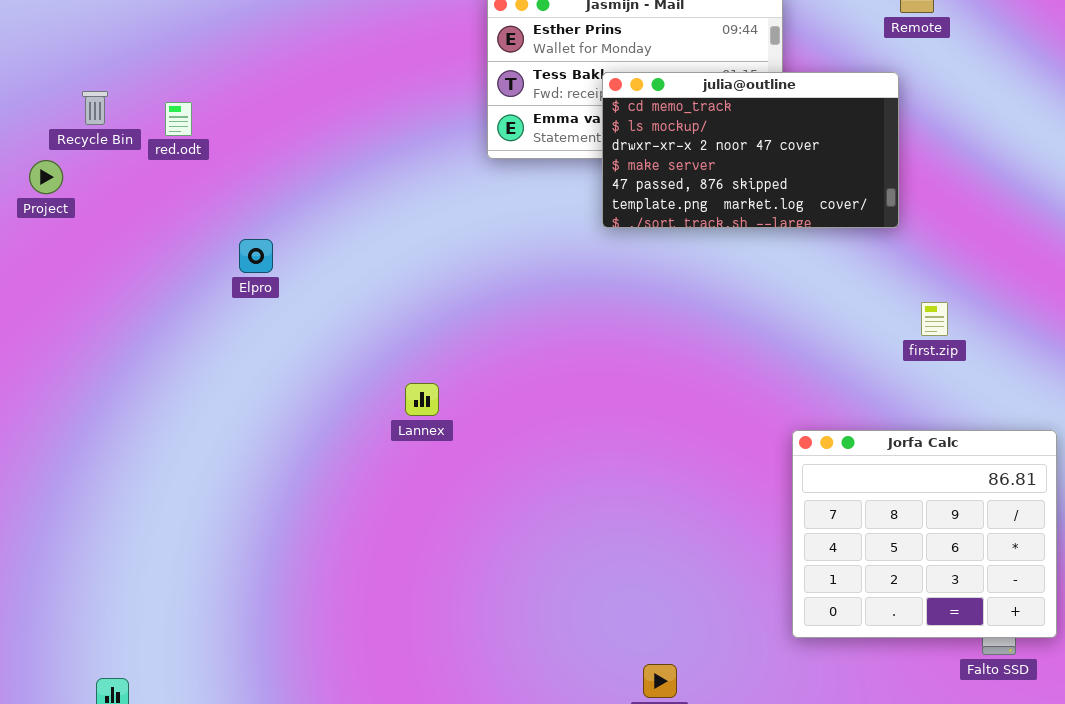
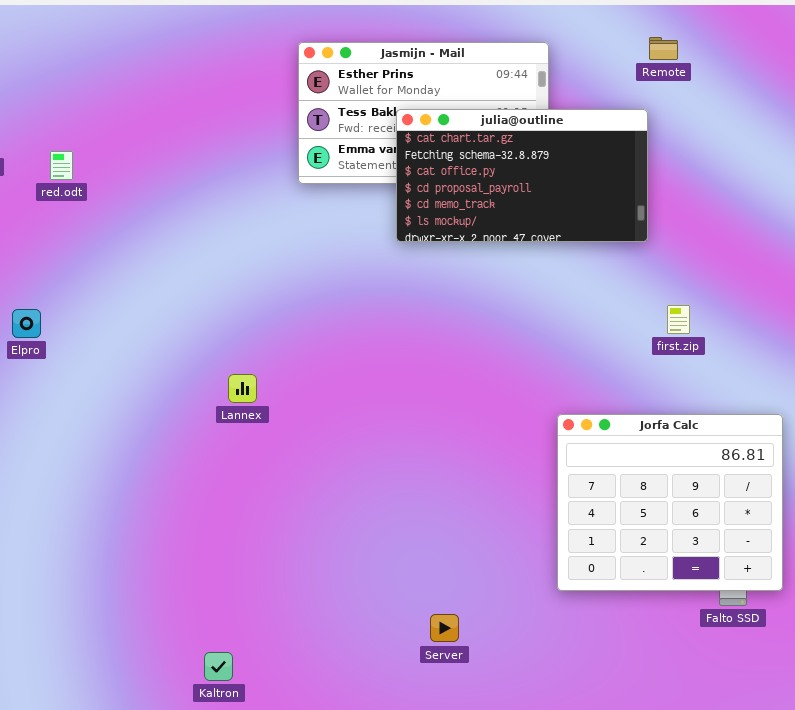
julia@outline: [602,72,899,228] -> [396,109,648,242], scrolled up 4 rows
red.odt: [165,102,192,136] -> [50,151,73,180], moved
Elpro: [239,239,273,273] -> [12,309,41,338], moved

